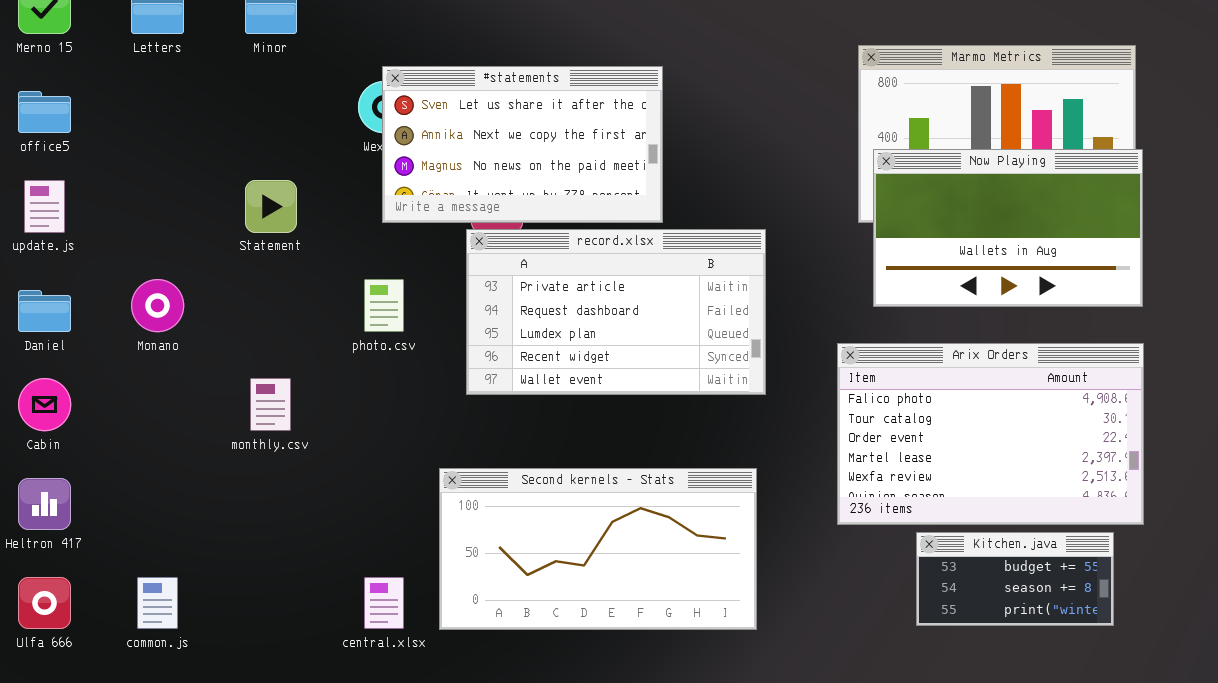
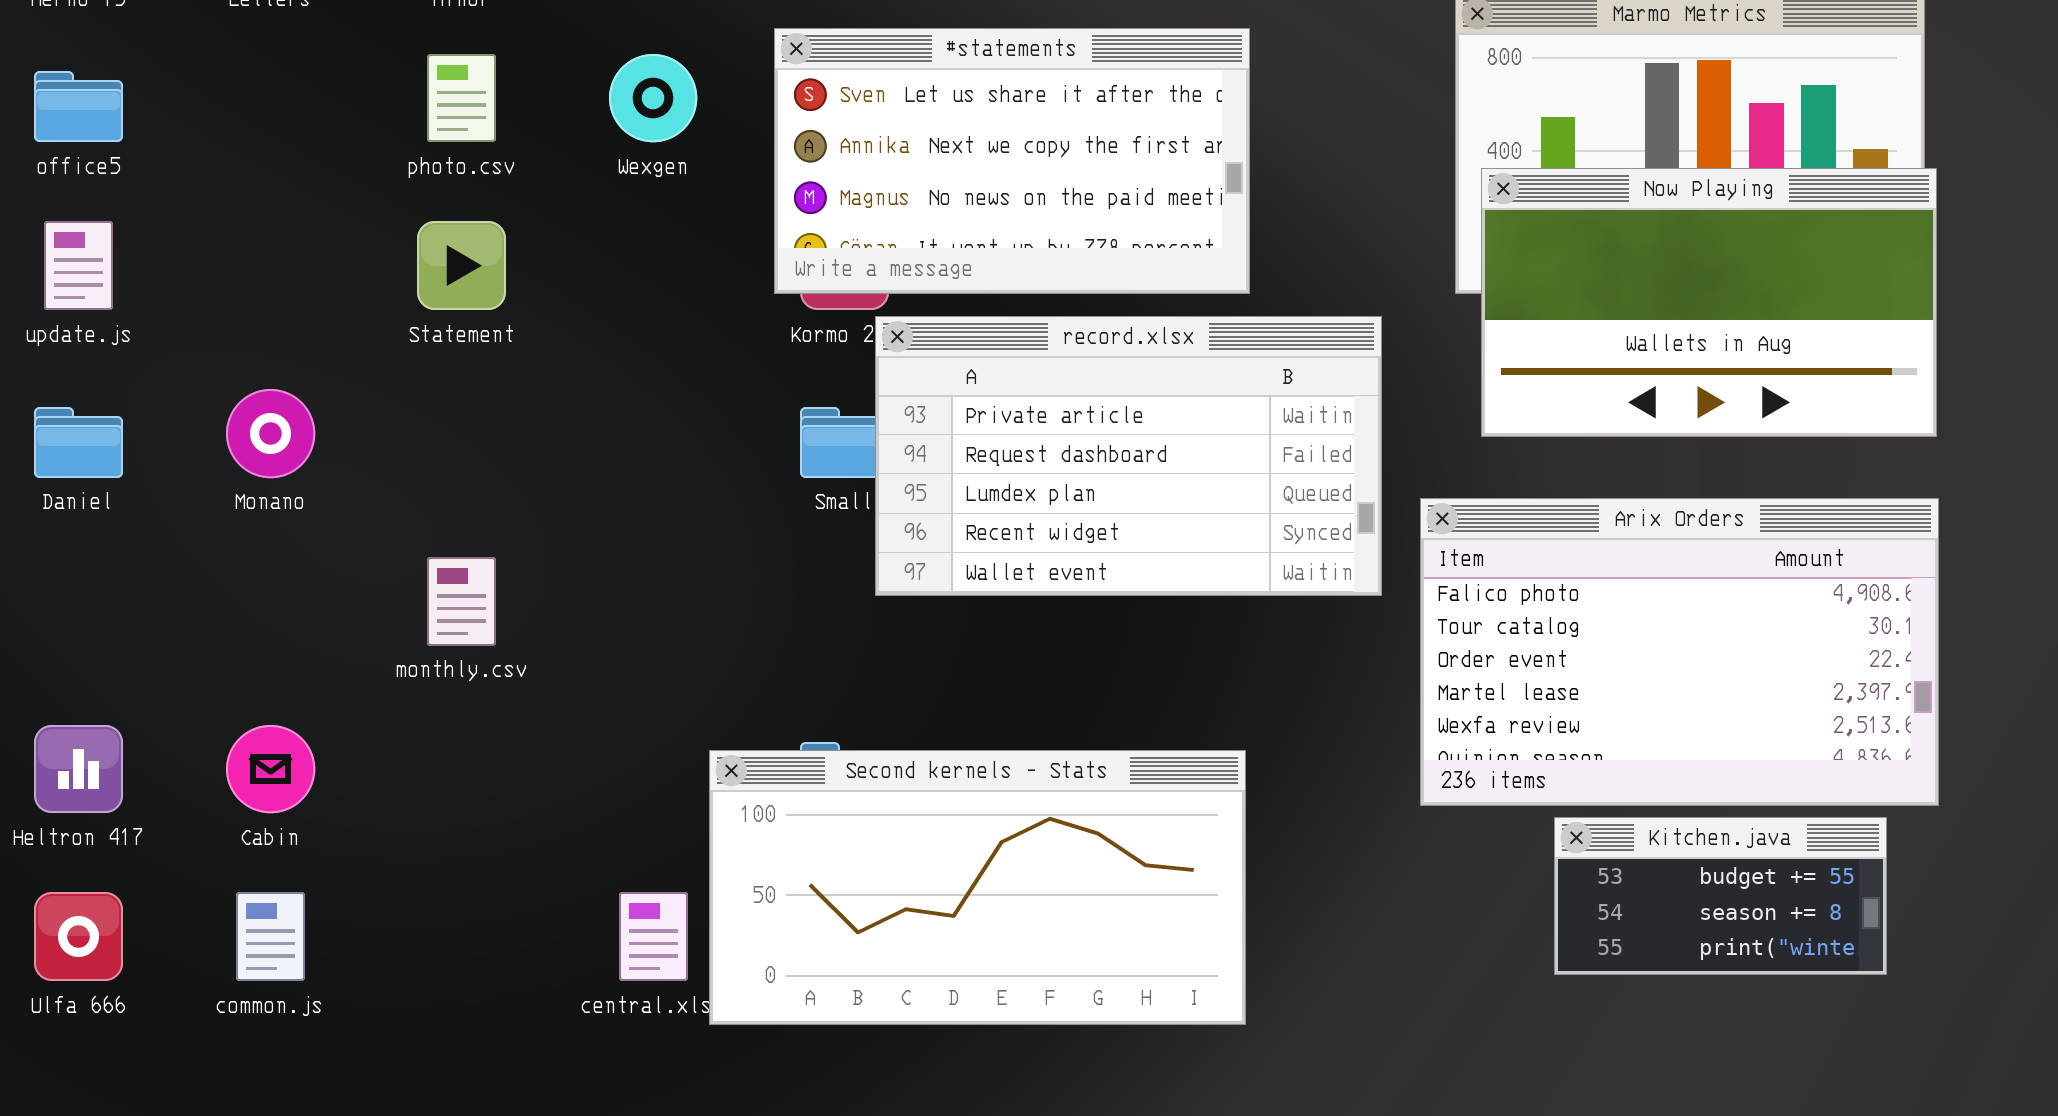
#statements: [382,66,663,223] -> [774,28,1250,294], moved
record.xlsx: [466,229,766,395] -> [875,316,1382,596], moved
photo.csv: [364,279,404,332] -> [427,54,496,142], moved
Cabin: [18,378,71,431] -> [226,725,315,813], moved
Second kernels - Stats: [439,468,757,630] -> [709,750,1246,1025], moved

